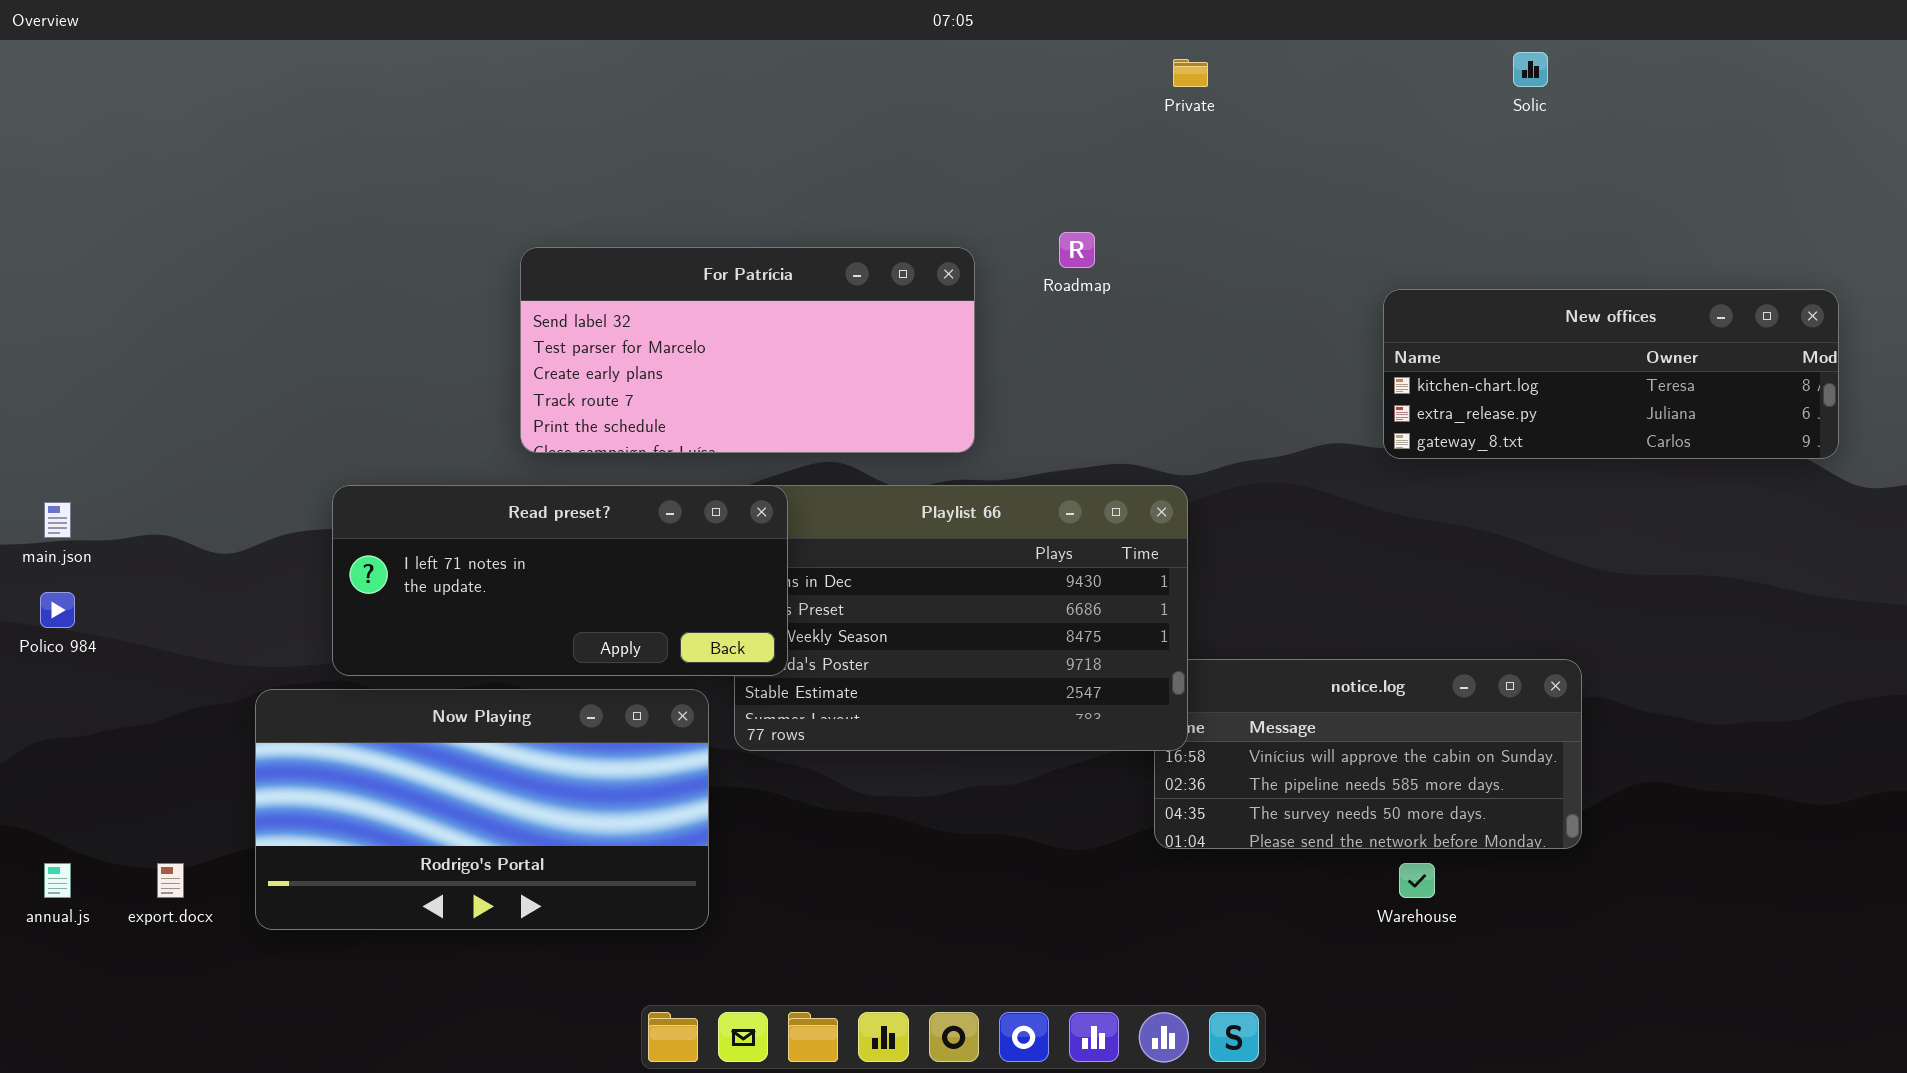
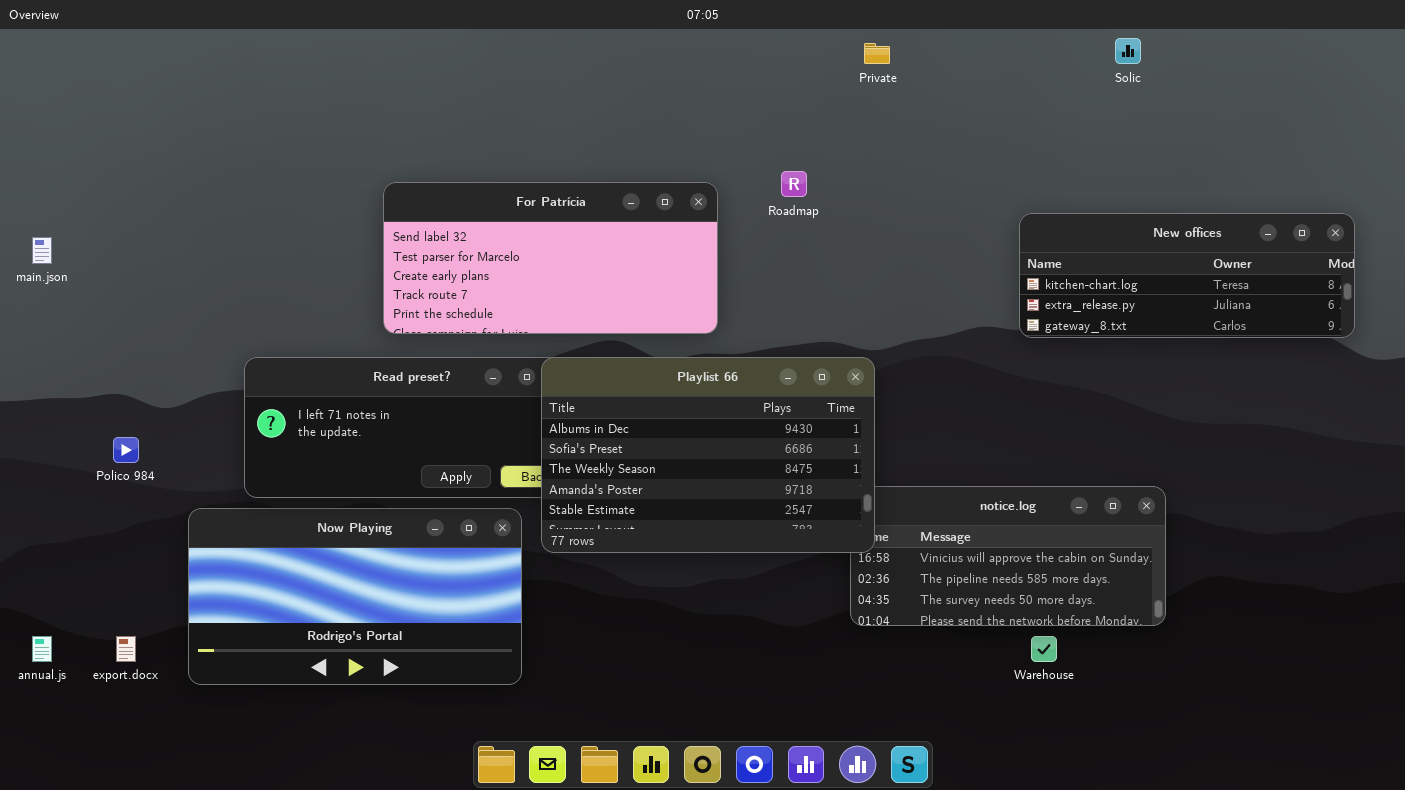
Playlist 66: [734,485,1188,751] -> [541,357,875,553], raised
main.json: [44,502,71,538] -> [32,237,52,264], moved
Polico 984: [40,592,75,628] -> [113,437,139,463], moved

